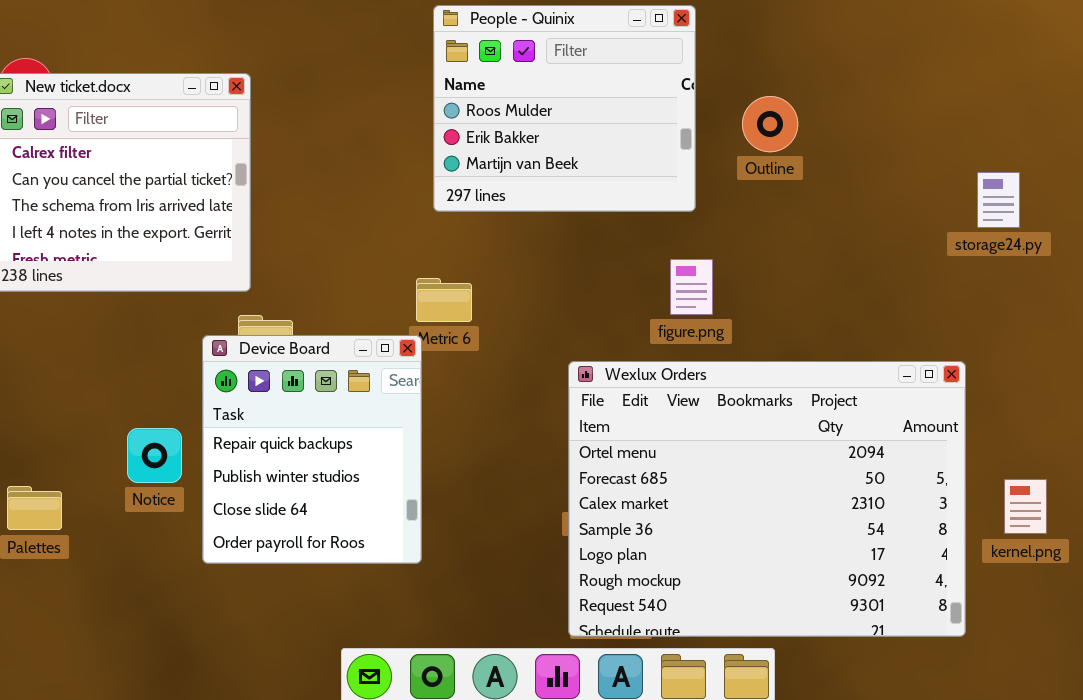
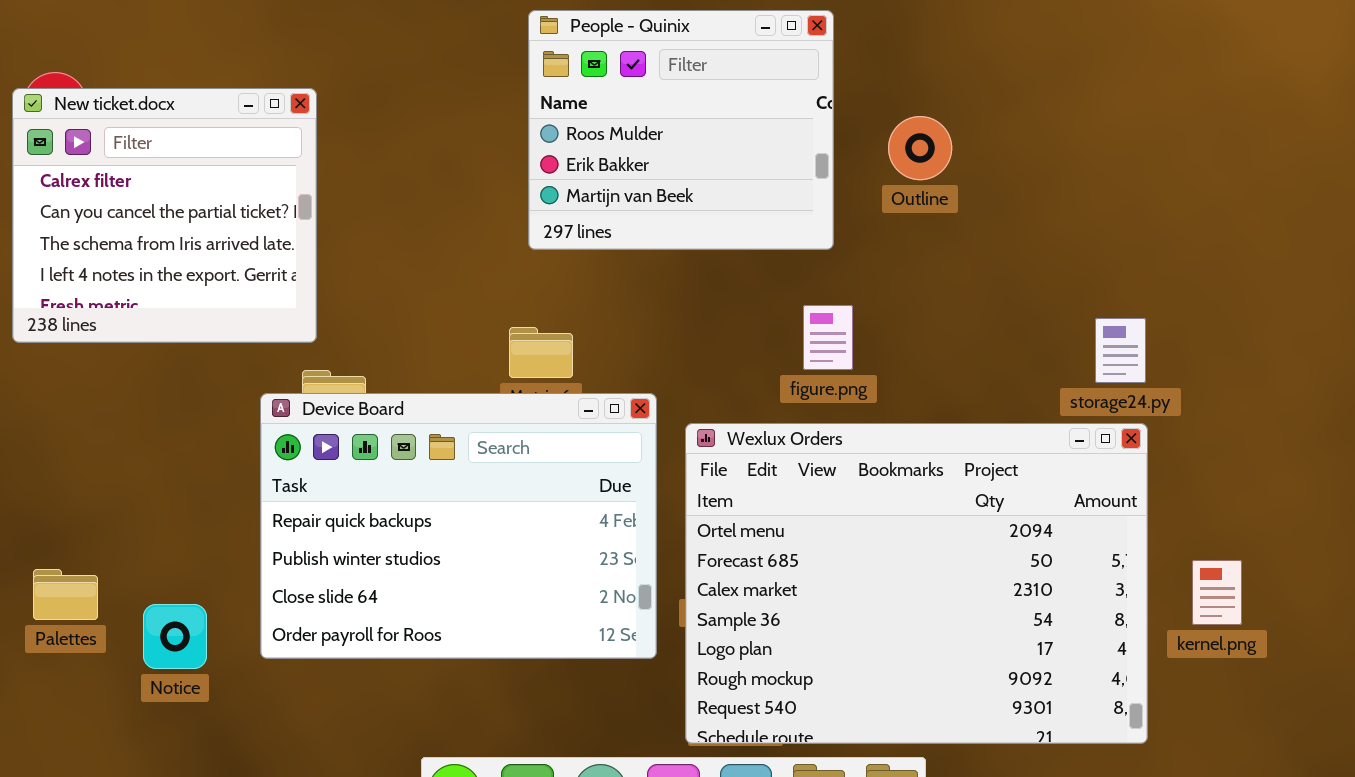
storage24.py: [977,172,1020,228] -> [1095,318,1146,383], moved
Device Board: [202,335,422,564] -> [260,393,657,659], resized
Notice: [127,428,182,483] -> [143,604,207,669], moved

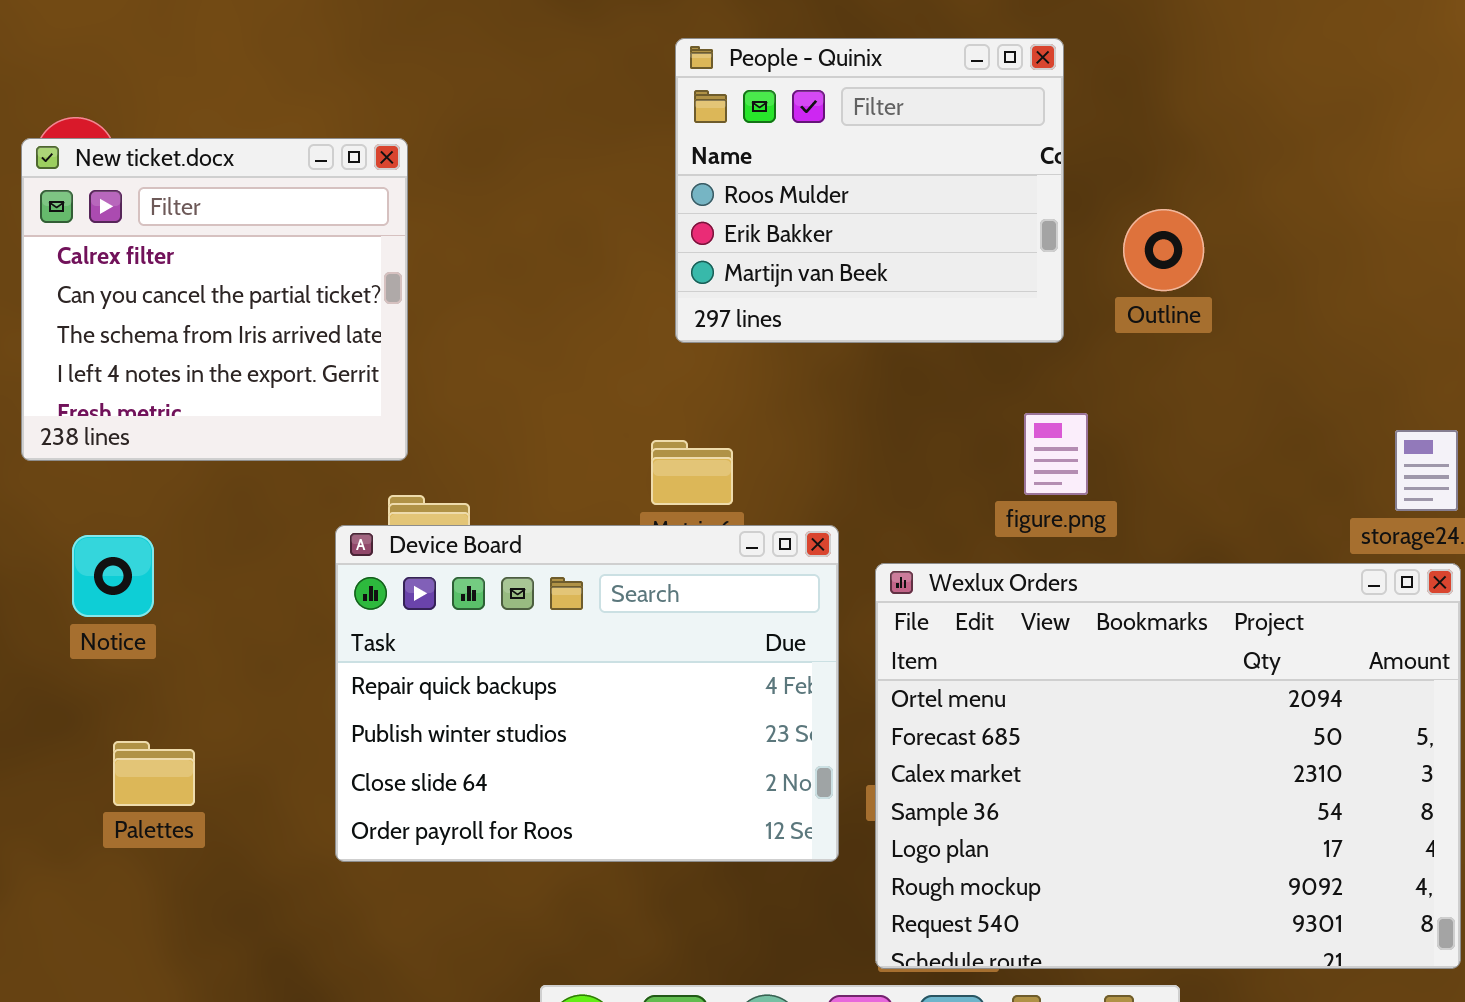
Outline: [888,116,952,180] -> [1123,209,1204,291], moved
Palettes: [33,569,98,620] -> [113,741,195,806], moved
Notice: [143,604,207,669] -> [72,535,154,617], moved

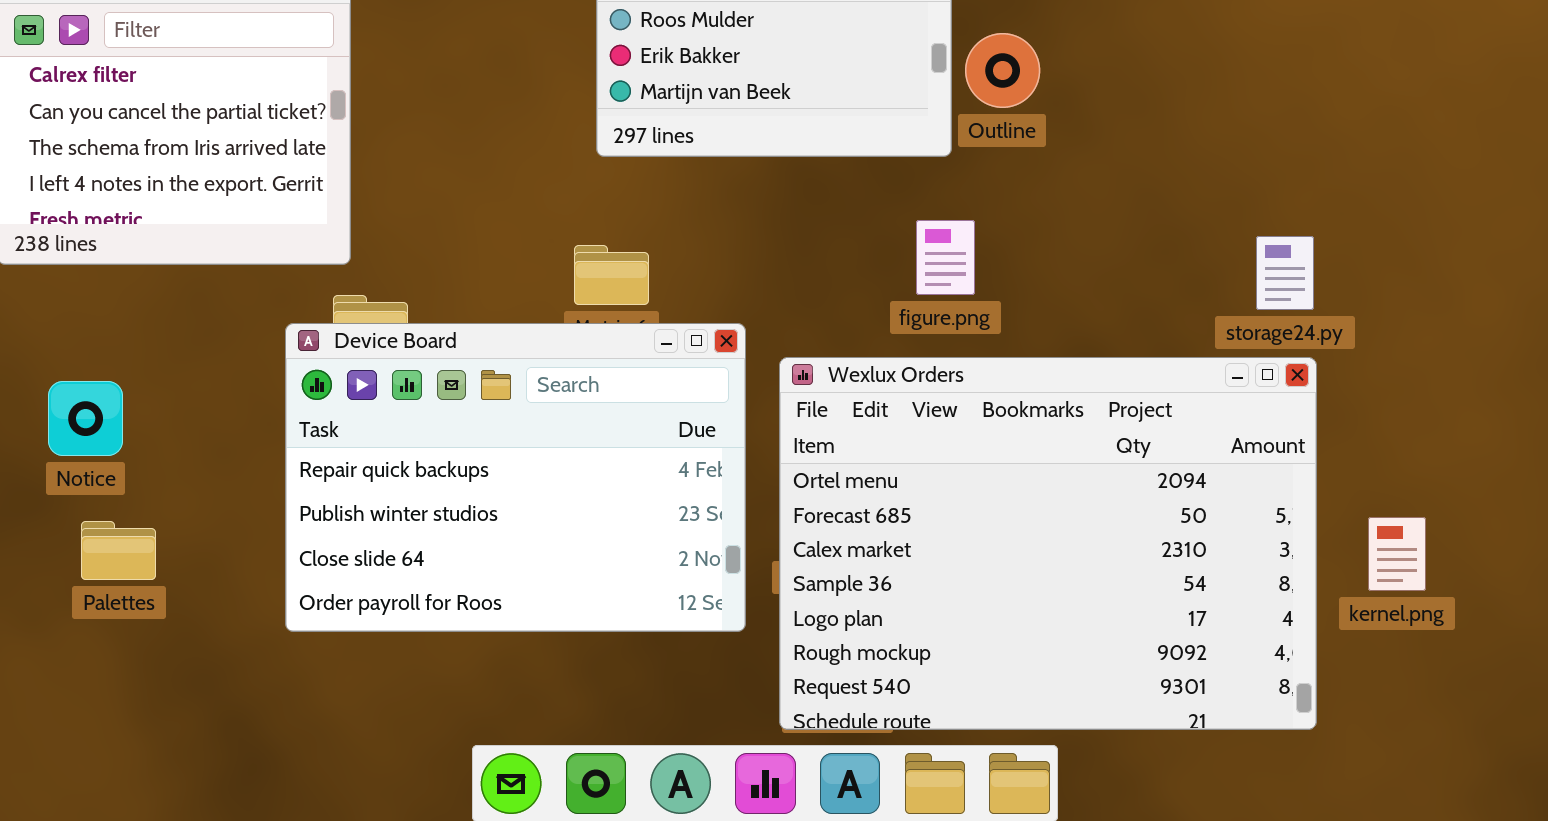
Outline: [1123,209,1204,291] -> [965,33,1040,108], moved
Notice: [72,535,154,617] -> [48,381,123,456], moved

